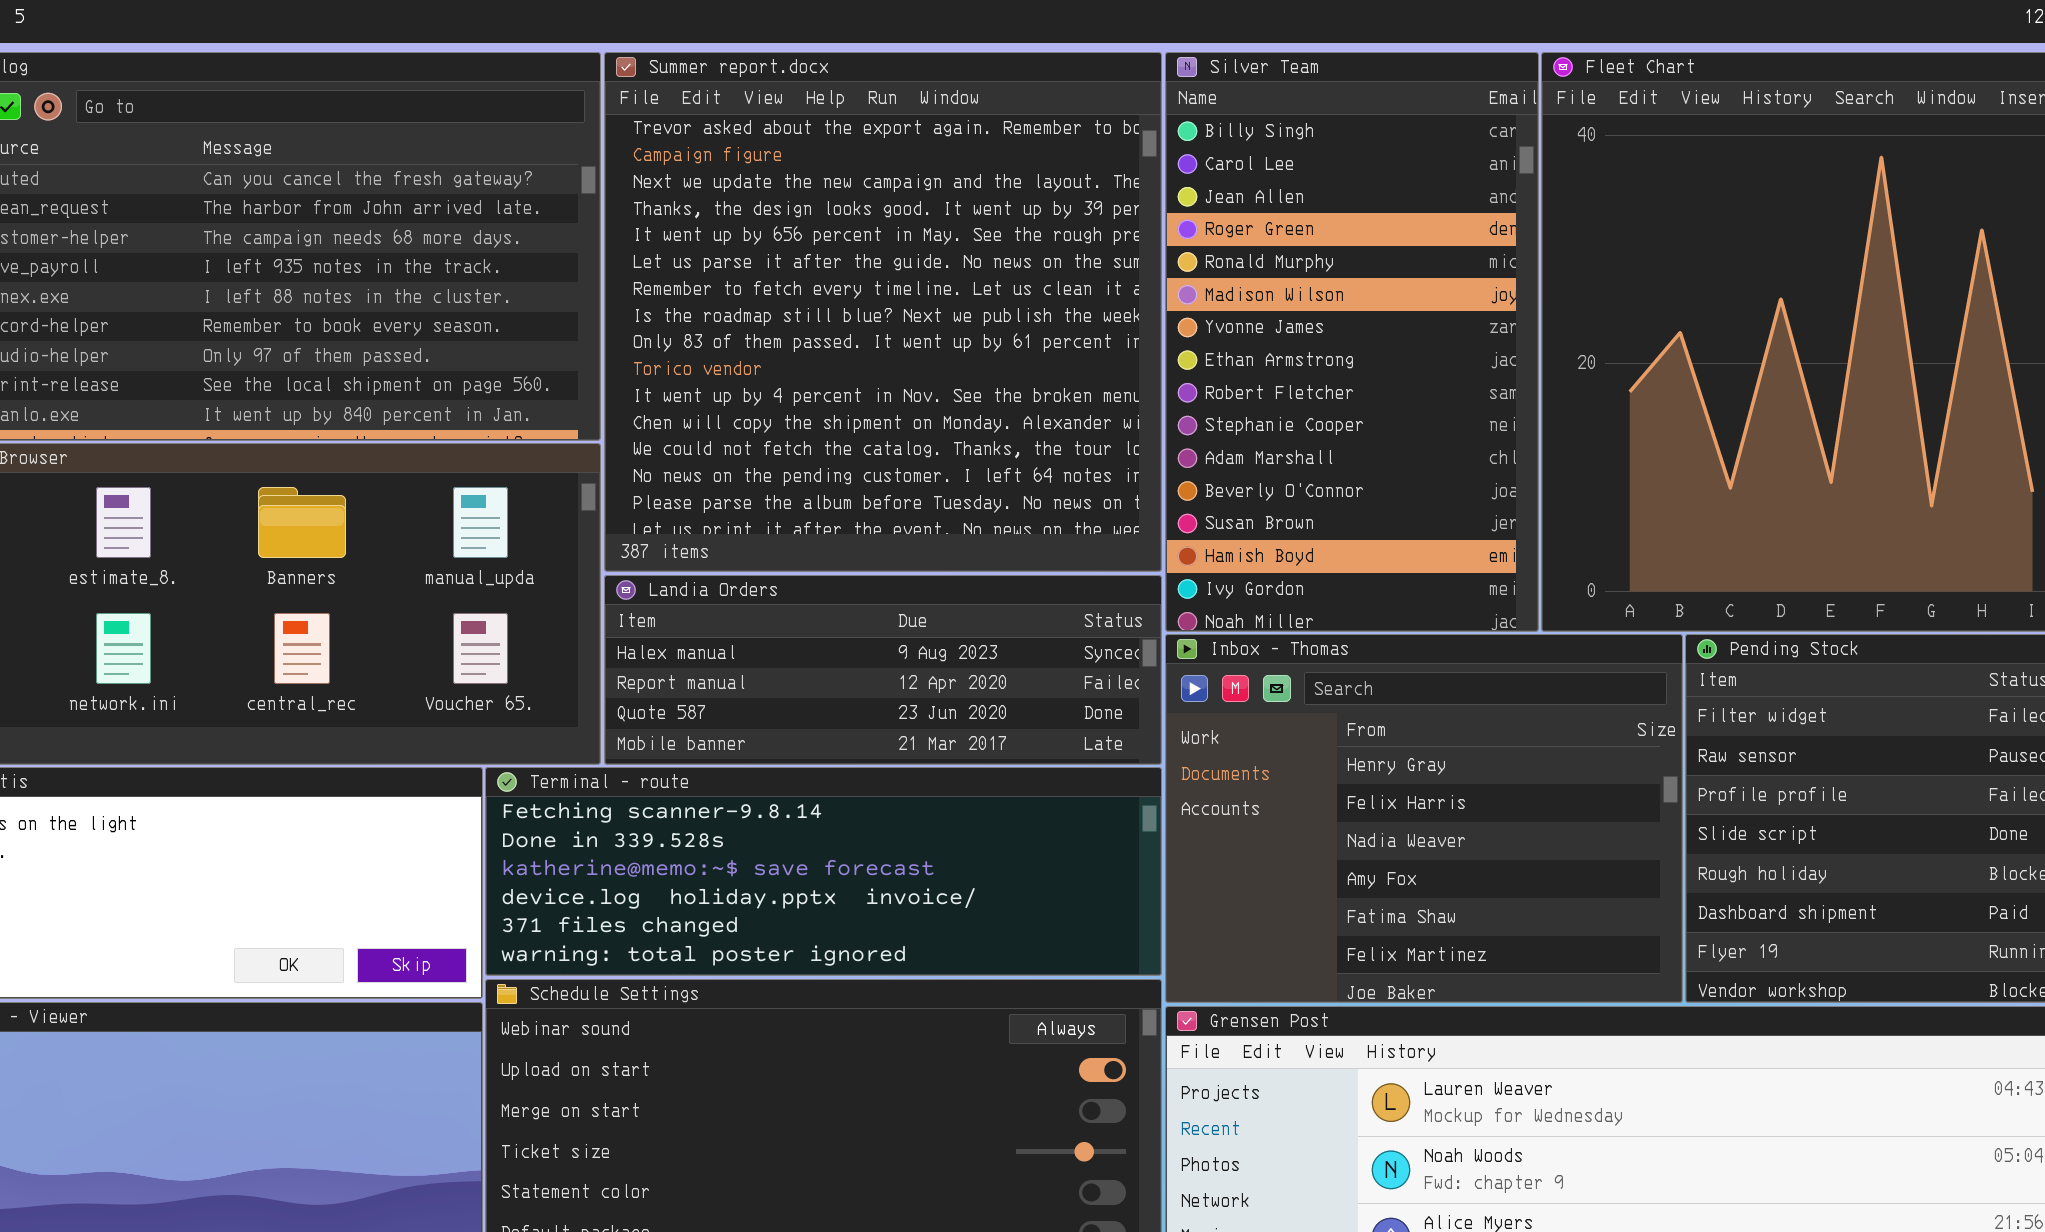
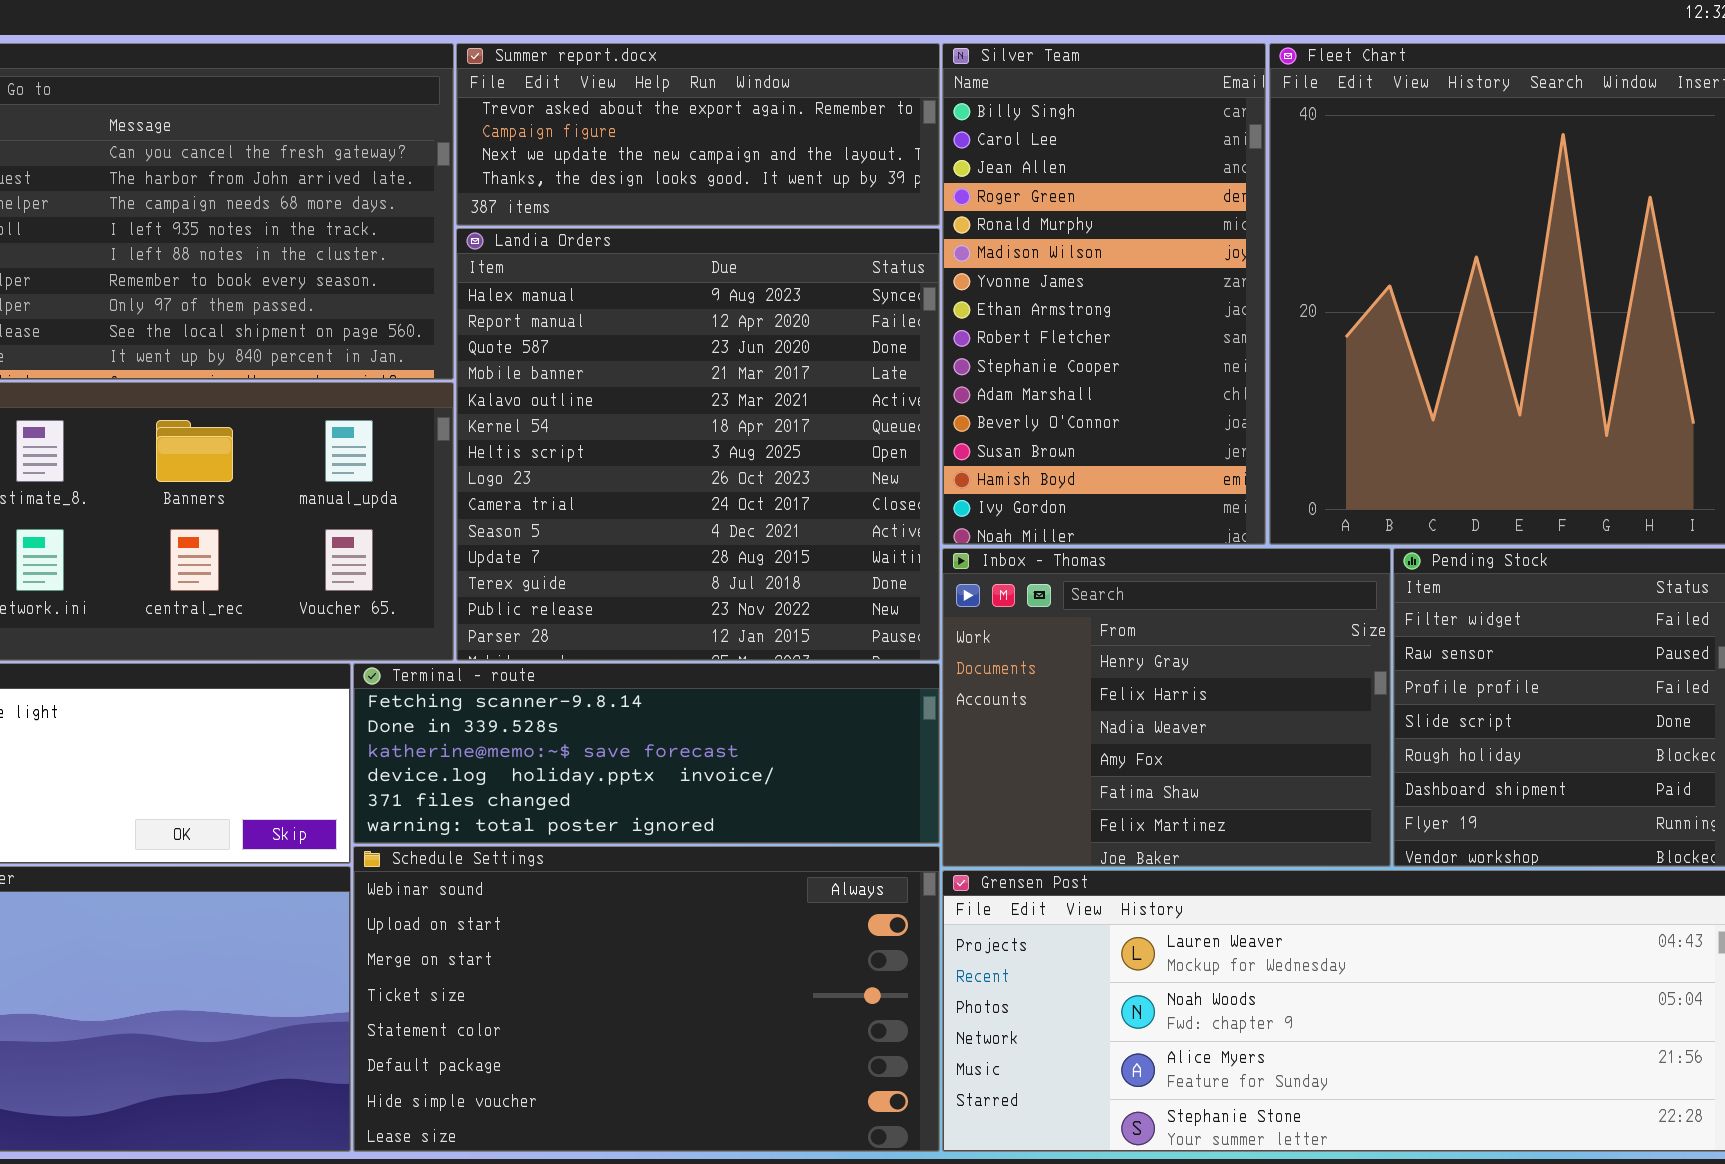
Summer report.docx: [604,52,1162,572] -> [456,43,940,226], resized
Landia Orders: [604,575,1162,765] -> [456,228,940,661], resized

